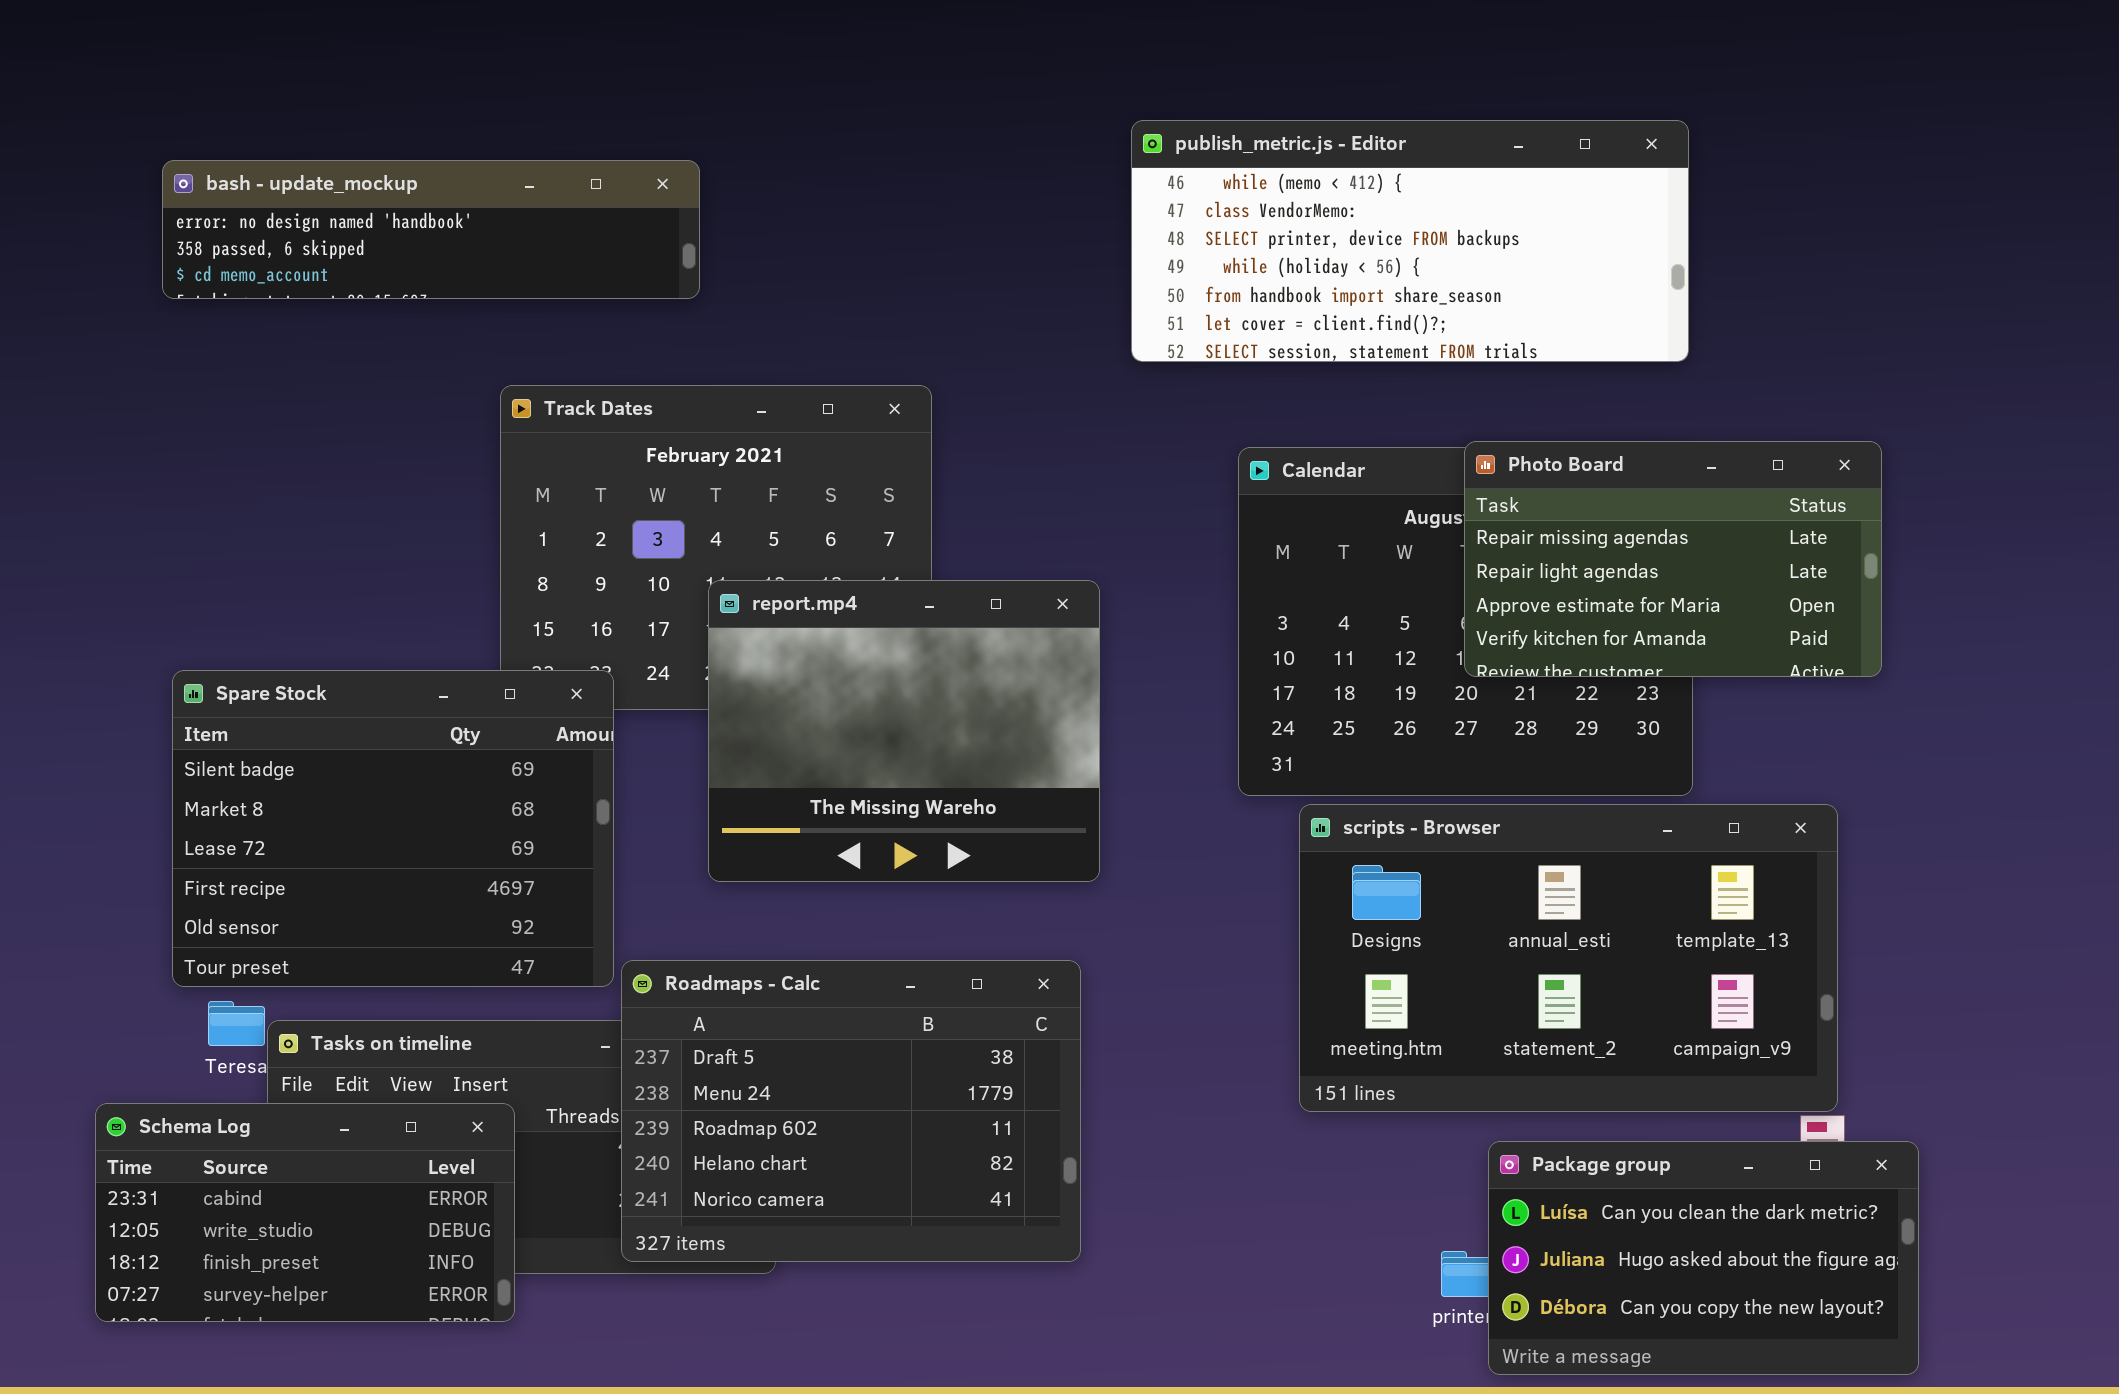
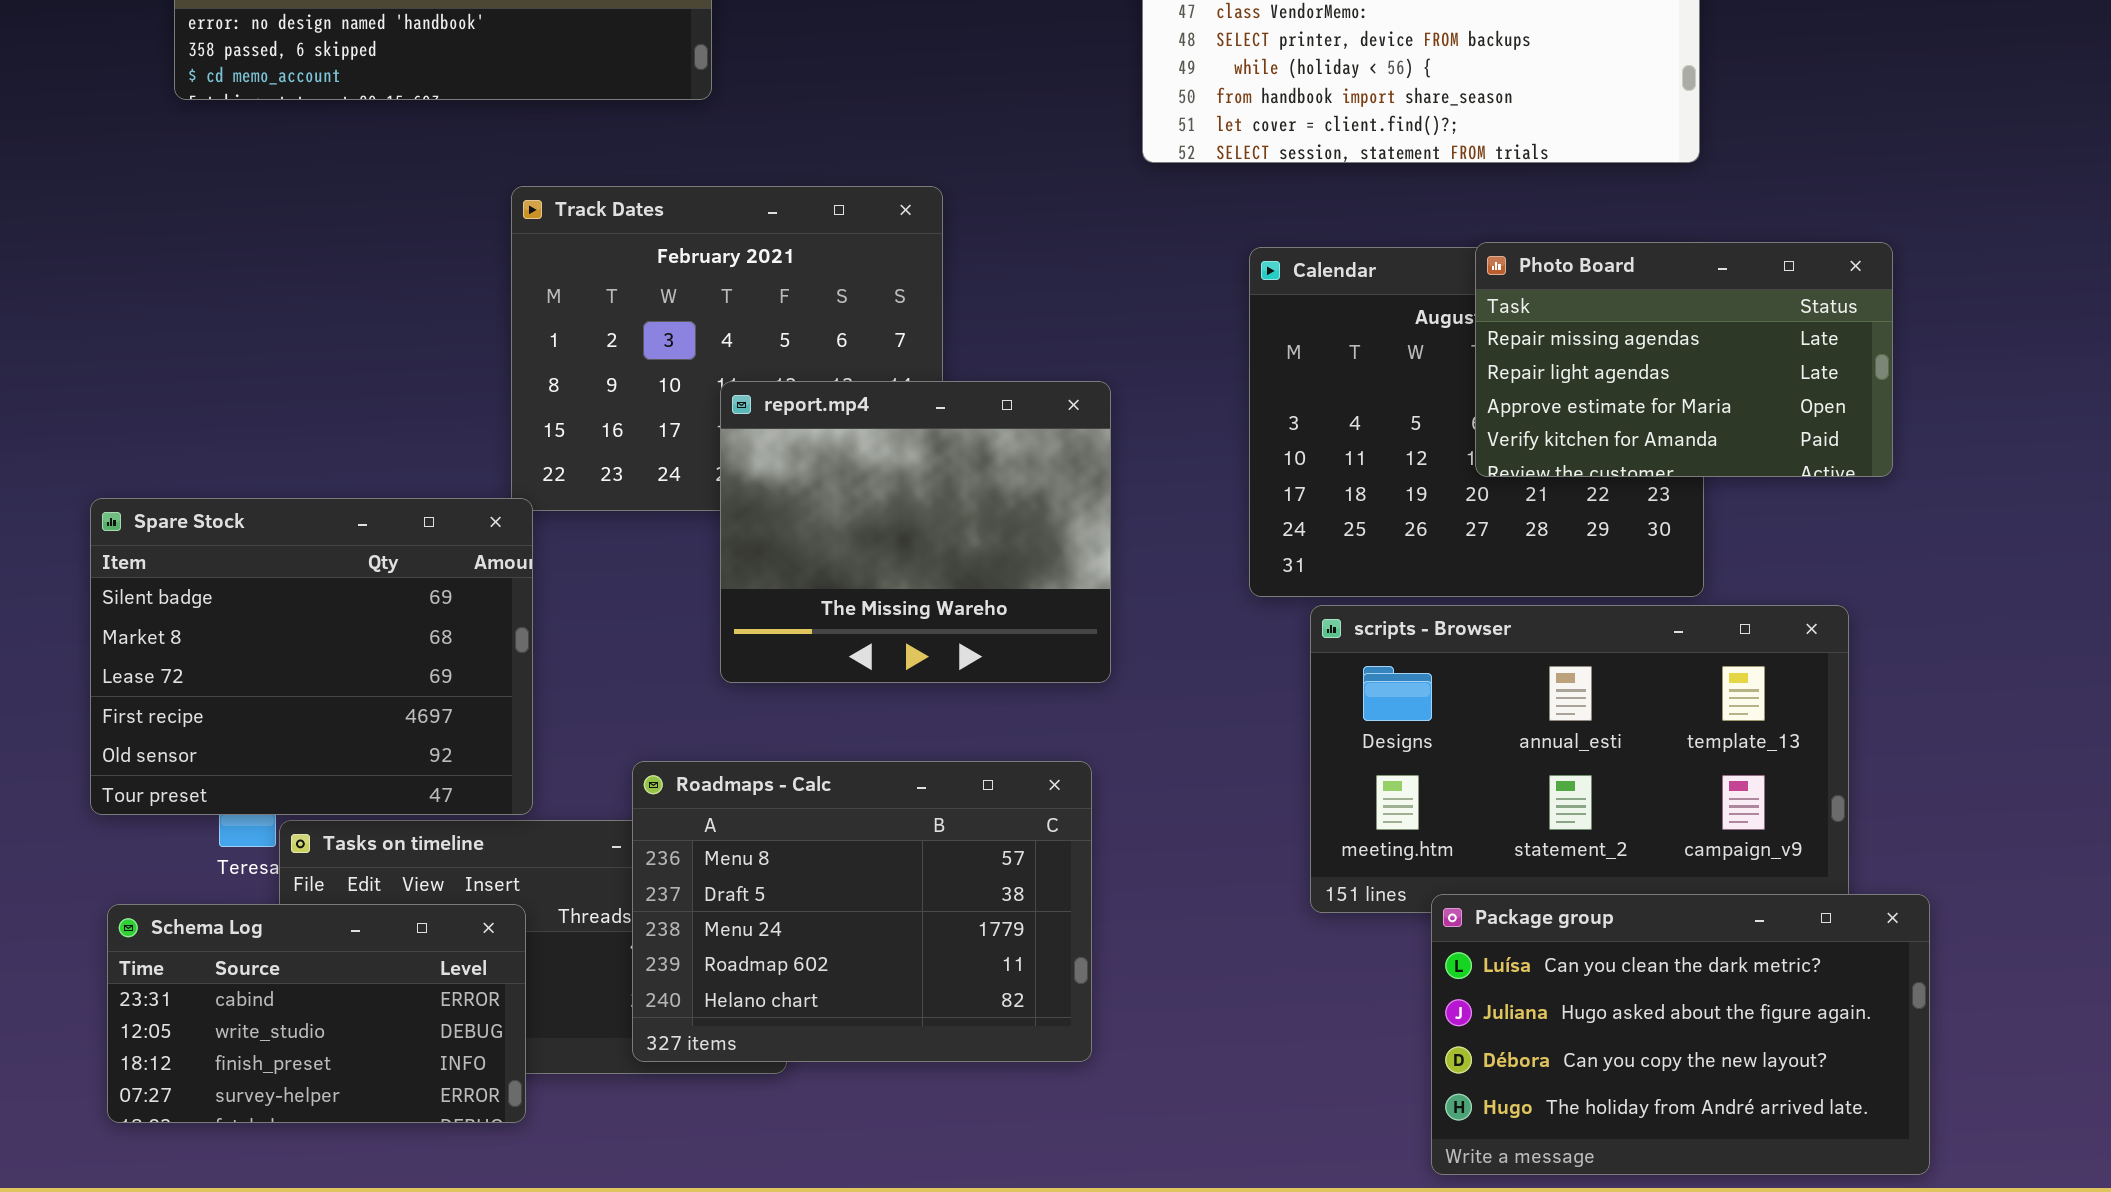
Spare Stock: [172,670,614,987] -> [90,498,533,815], moved
Roadmaps - Calc: [621,960,1081,1262] -> [632,761,1092,1062], scrolled up 1 row
Package group: [1488,1141,1919,1375] -> [1431,894,1930,1175], resized

